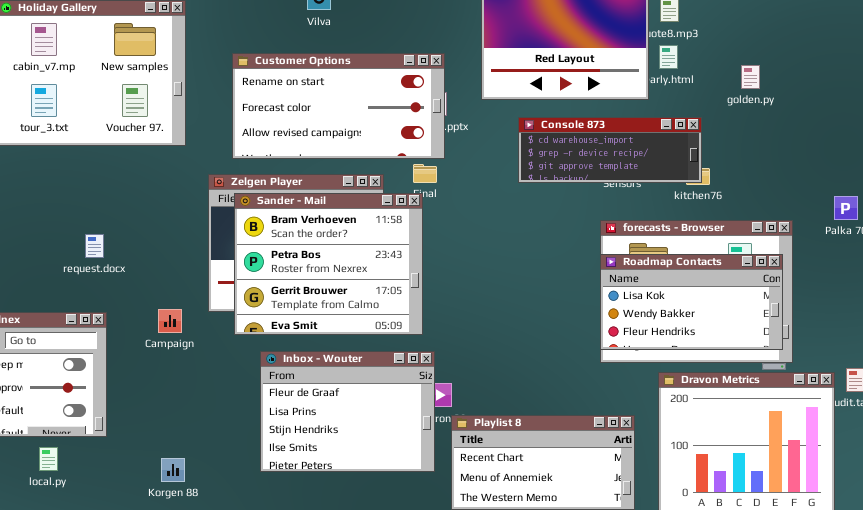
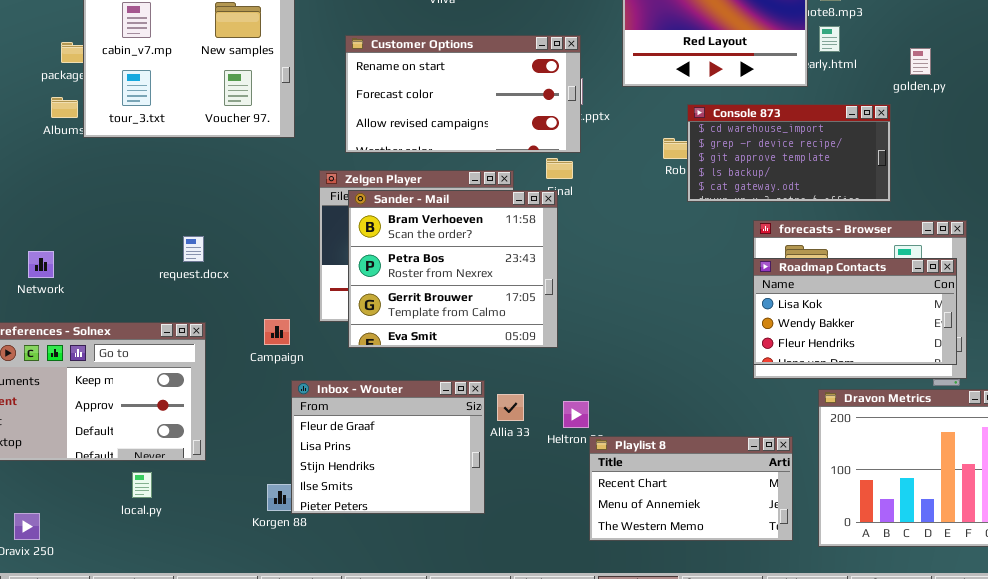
Console 873: [518,117,702,183] -> [687,104,891,202], moved, resized
Inbox - Wouter: [260,351,435,472] -> [291,380,485,514], moved

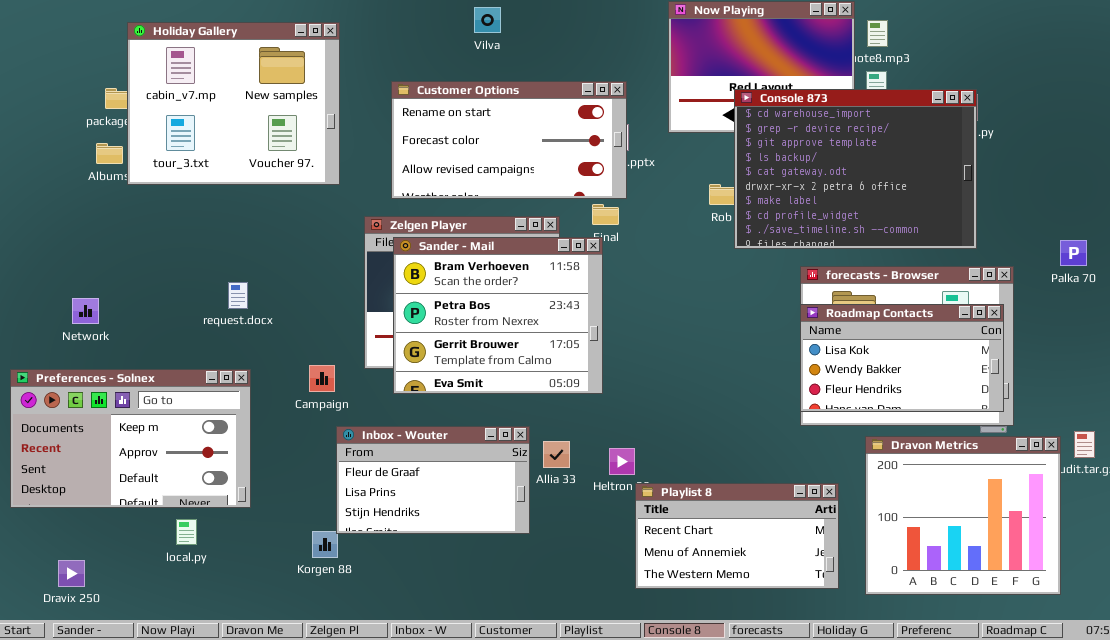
Console 873: [687,104,891,202] -> [734,89,977,249], resized
Inbox - Wouter: [291,380,485,514] -> [336,426,530,534], resized

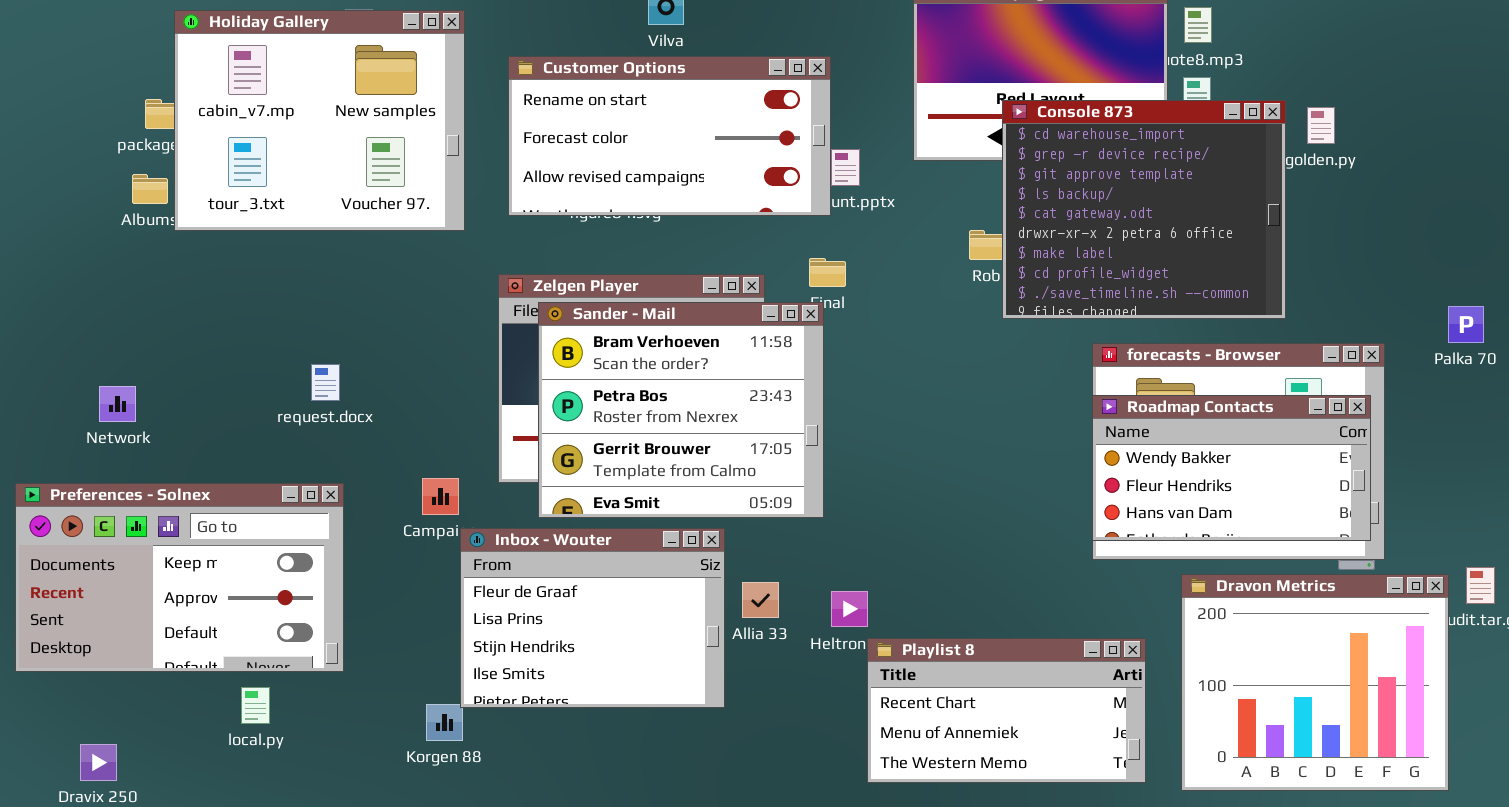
Customer Options: [391,81,627,199] -> [508,56,831,216], moved
Console 873: [734,89,977,249] -> [1002,100,1286,319], resized
Roadmap Contacts: [800,304,1004,412] -> [1092,395,1371,541], scrolled down 1 row
Inbox - Wouter: [336,426,530,534] -> [460,528,725,708], resized

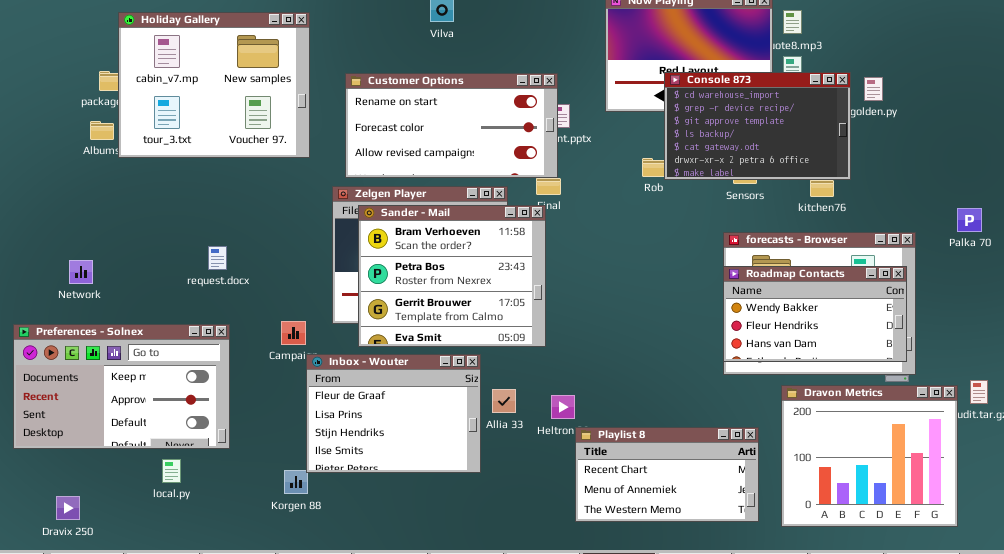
Customer Options: [508,56,831,216] -> [345,73,558,178], moved
Console 873: [1002,100,1286,319] -> [664,72,851,180], resized

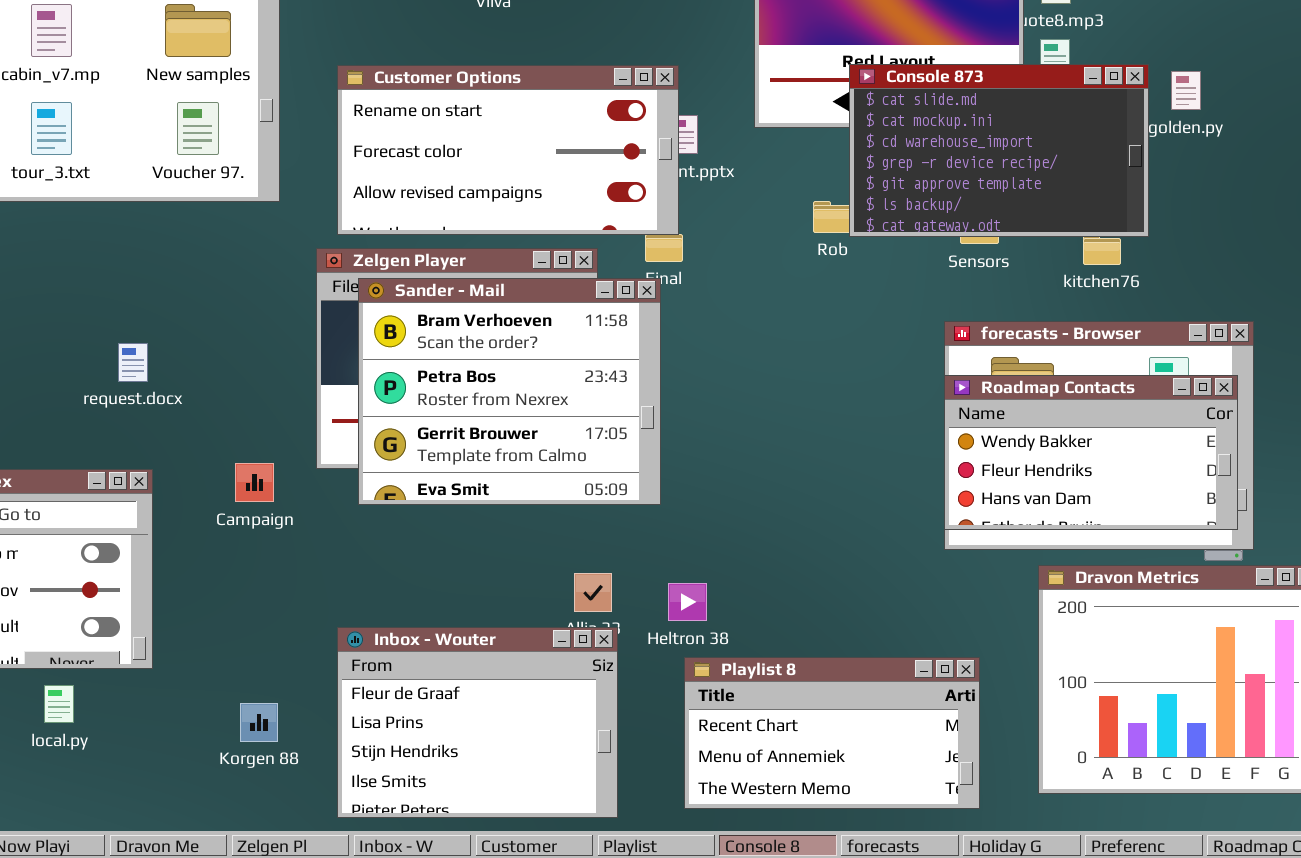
Console 873: [664,72,851,180] -> [849,64,1149,237], scrolled up 2 rows
Inbox - Wouter: [306,354,481,473] -> [337,627,618,818], moved
Playlist 8: [575,427,759,522] -> [684,657,980,809], moved

